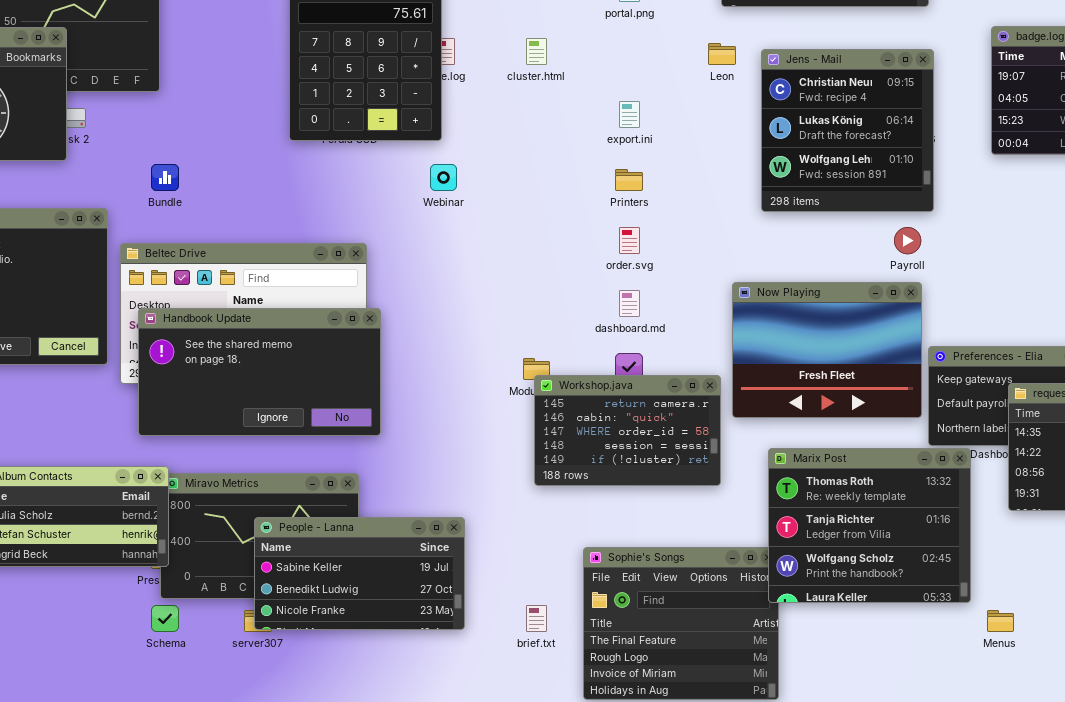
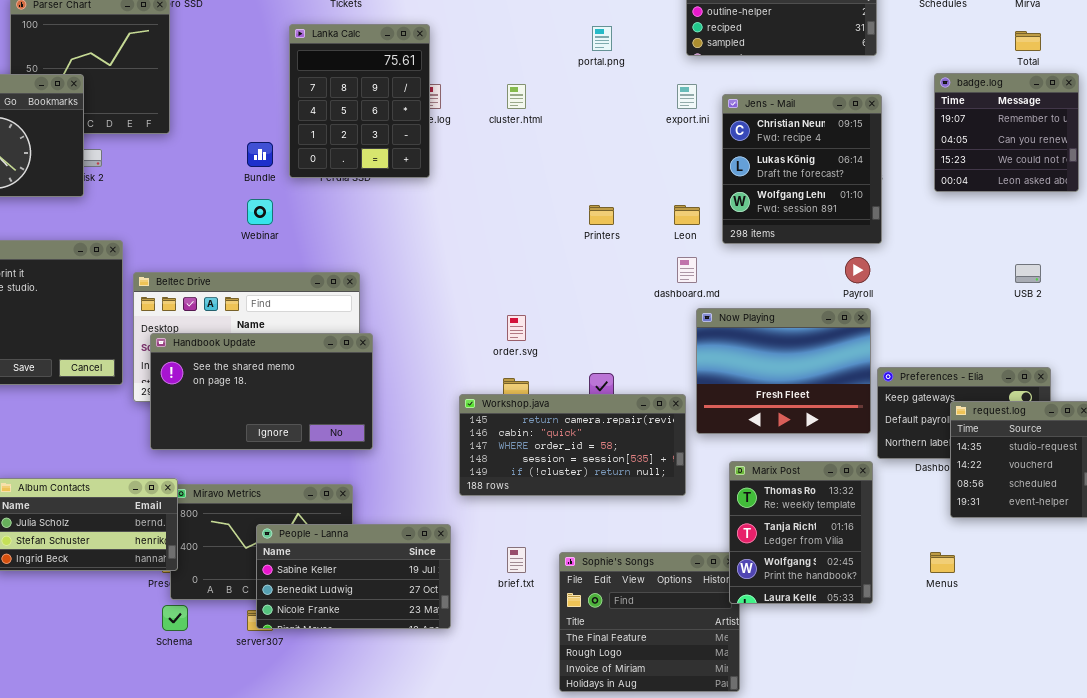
Leon: [708,43,736,65] -> [674,205,700,225], moved
export.ini: [619,101,640,128] -> [677,84,697,109], moved
Bundle: [151,164,179,191] -> [247,142,273,167], moved
Webinar: [430,164,457,191] -> [247,199,273,225], moved
order.svg: [619,227,640,254] -> [507,315,526,341], moved
dashboard.md: [619,290,640,317] -> [677,257,697,283], moved
Workshop.java: [534,375,721,486] -> [459,394,686,496], resized
Marix Post: [768,448,971,603] -> [729,461,873,604], resized
brief.txt: [526,605,547,632] -> [507,547,526,573], moved
Menus: [987,610,1014,632] -> [930,552,955,573], moved

